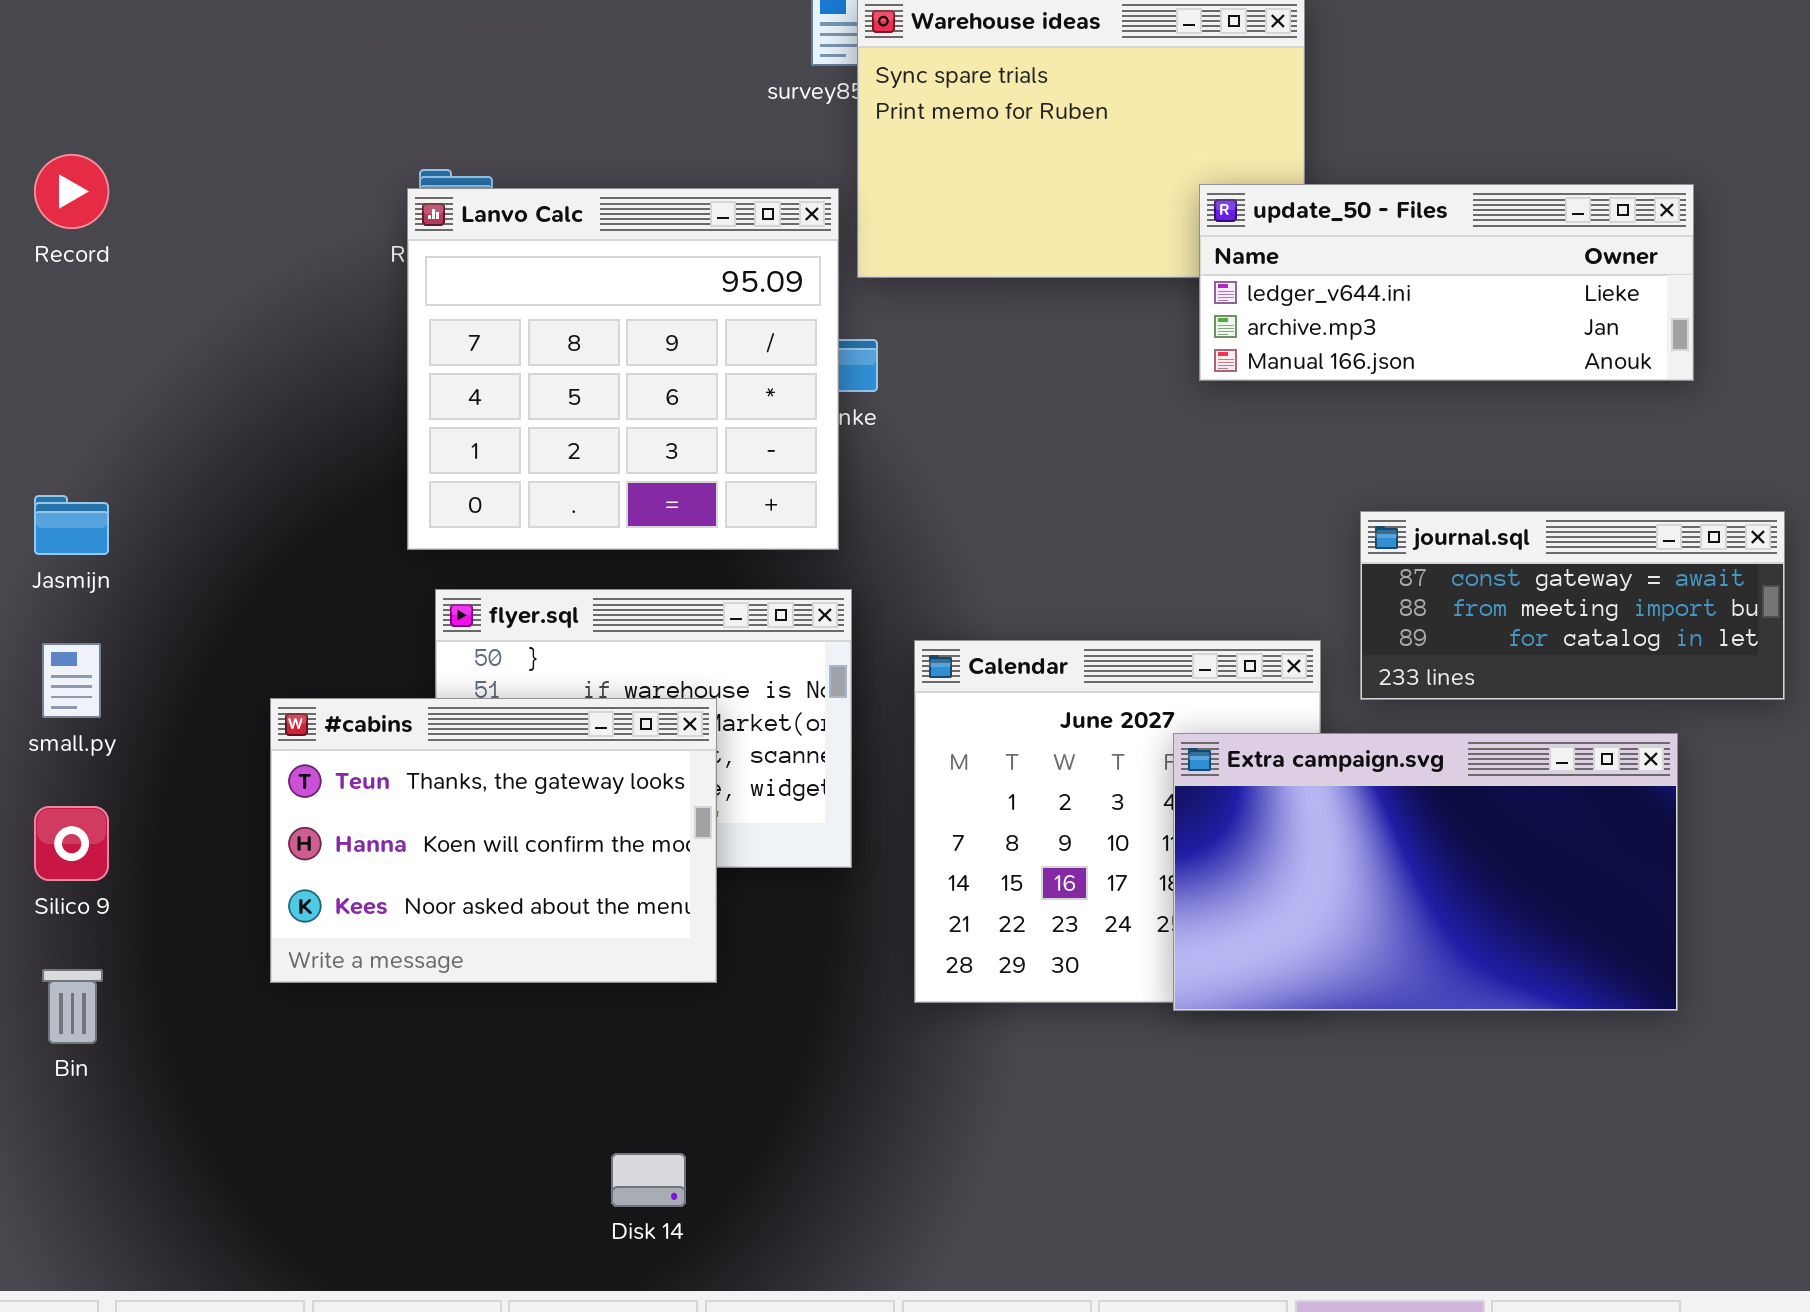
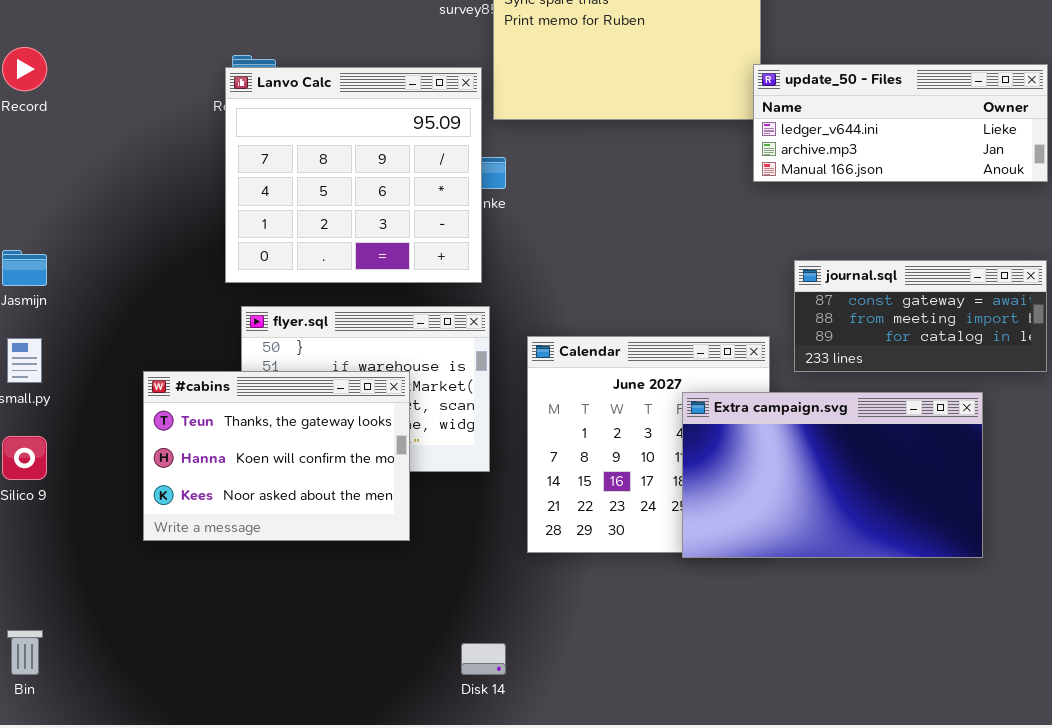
update_50 - Files: [1199,184,1694,381] -> [753,64,1048,182], moved
Bin: [42,969,103,1044] -> [7,630,43,675], moved
Disk 14: [611,1153,686,1207] -> [461,643,506,675], moved

